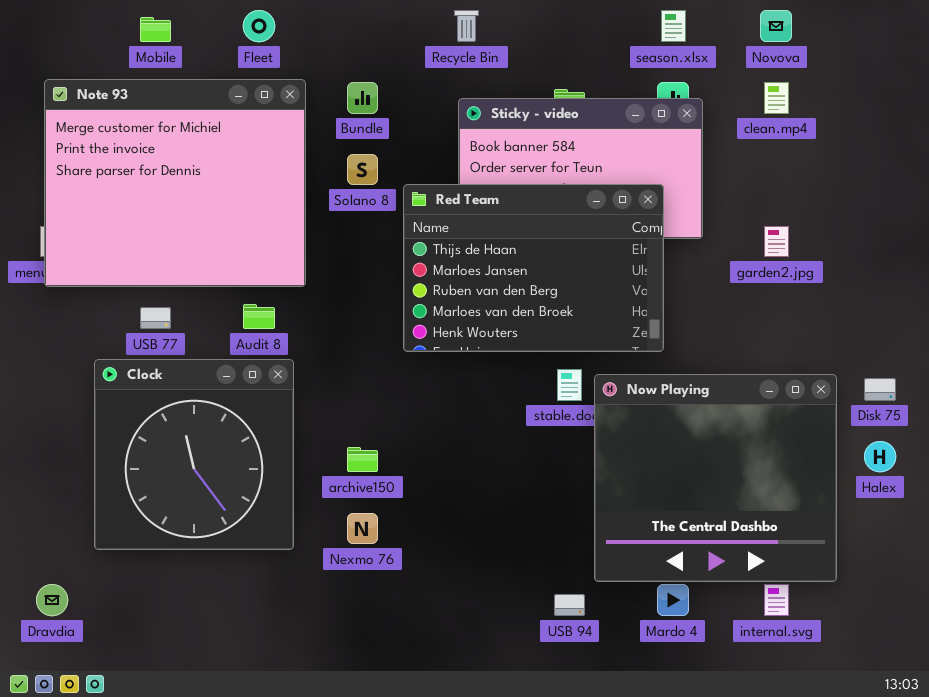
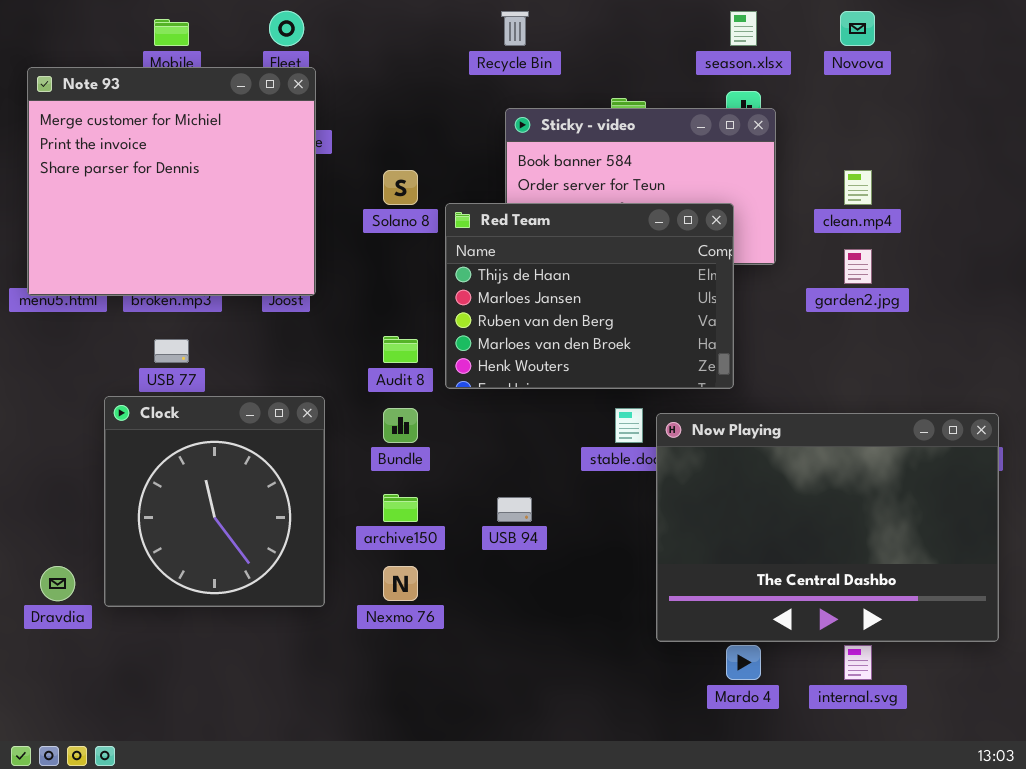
Note 93: [44,79,306,287] -> [27,67,316,296], moved
Bundle: [347,82,378,114] -> [383,408,418,443], moved
clean.mp4: [764,82,789,114] -> [844,170,872,205], moved
Audit 8: [243,304,275,329] -> [383,336,418,363], moved
Now Playing: [594,374,837,582] -> [656,413,999,642], resized
Dravdia: [36,584,68,616] -> [40,566,75,601], moved
USB 94: [554,594,585,616] -> [497,497,532,522], moved

